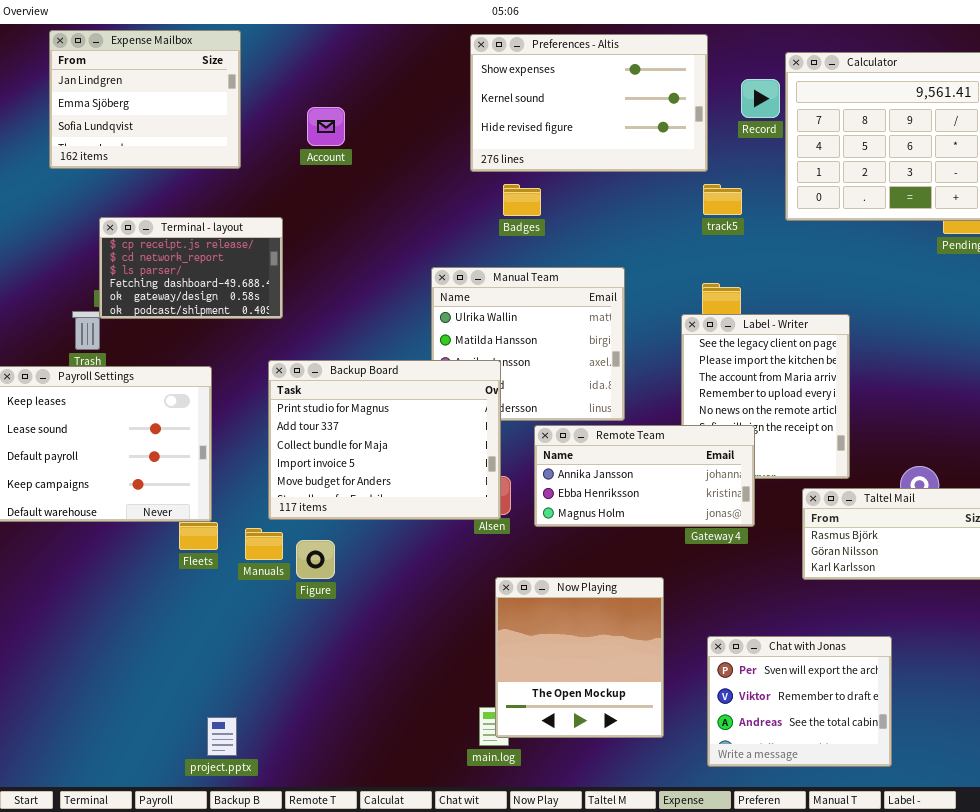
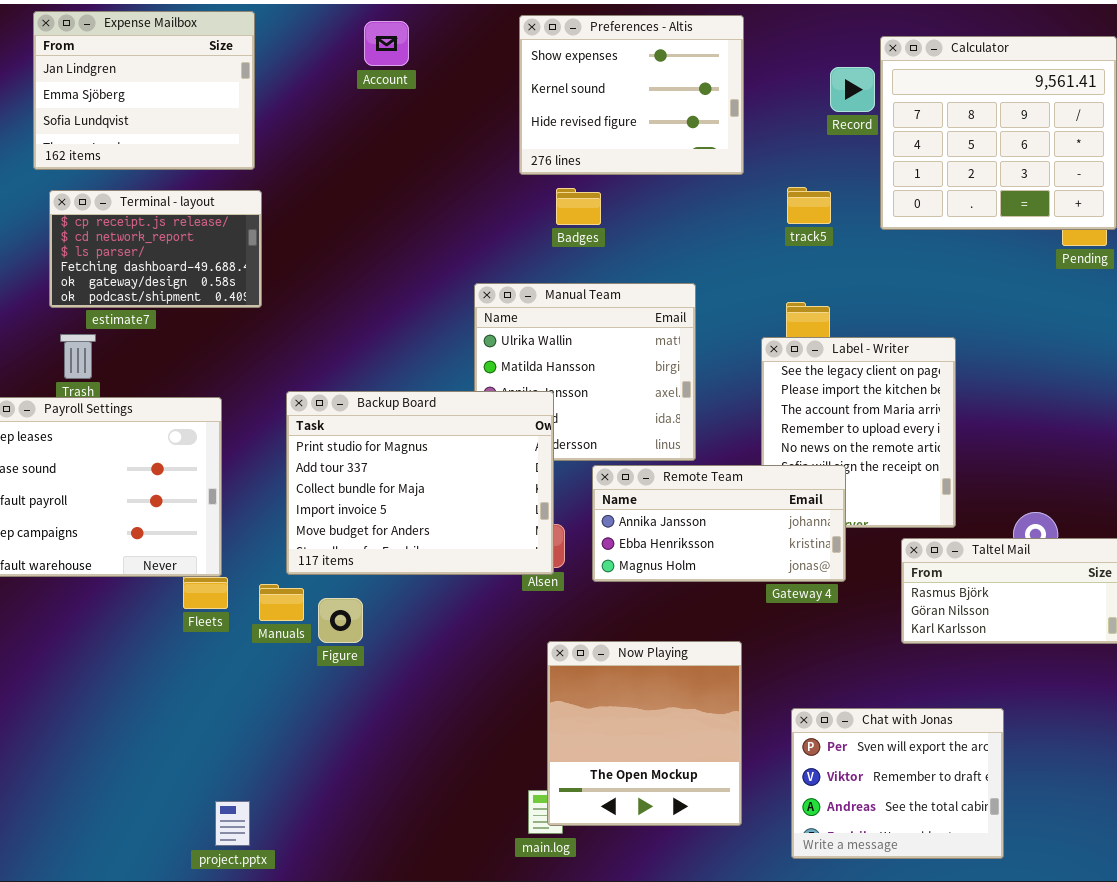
Preferences - Altis: [470,34,708,172] -> [519,15,744,175], resized
Account: [307,107,345,146] -> [364,21,409,66], moved
Terminal - layout: [99,217,283,319] -> [49,190,262,308], moved

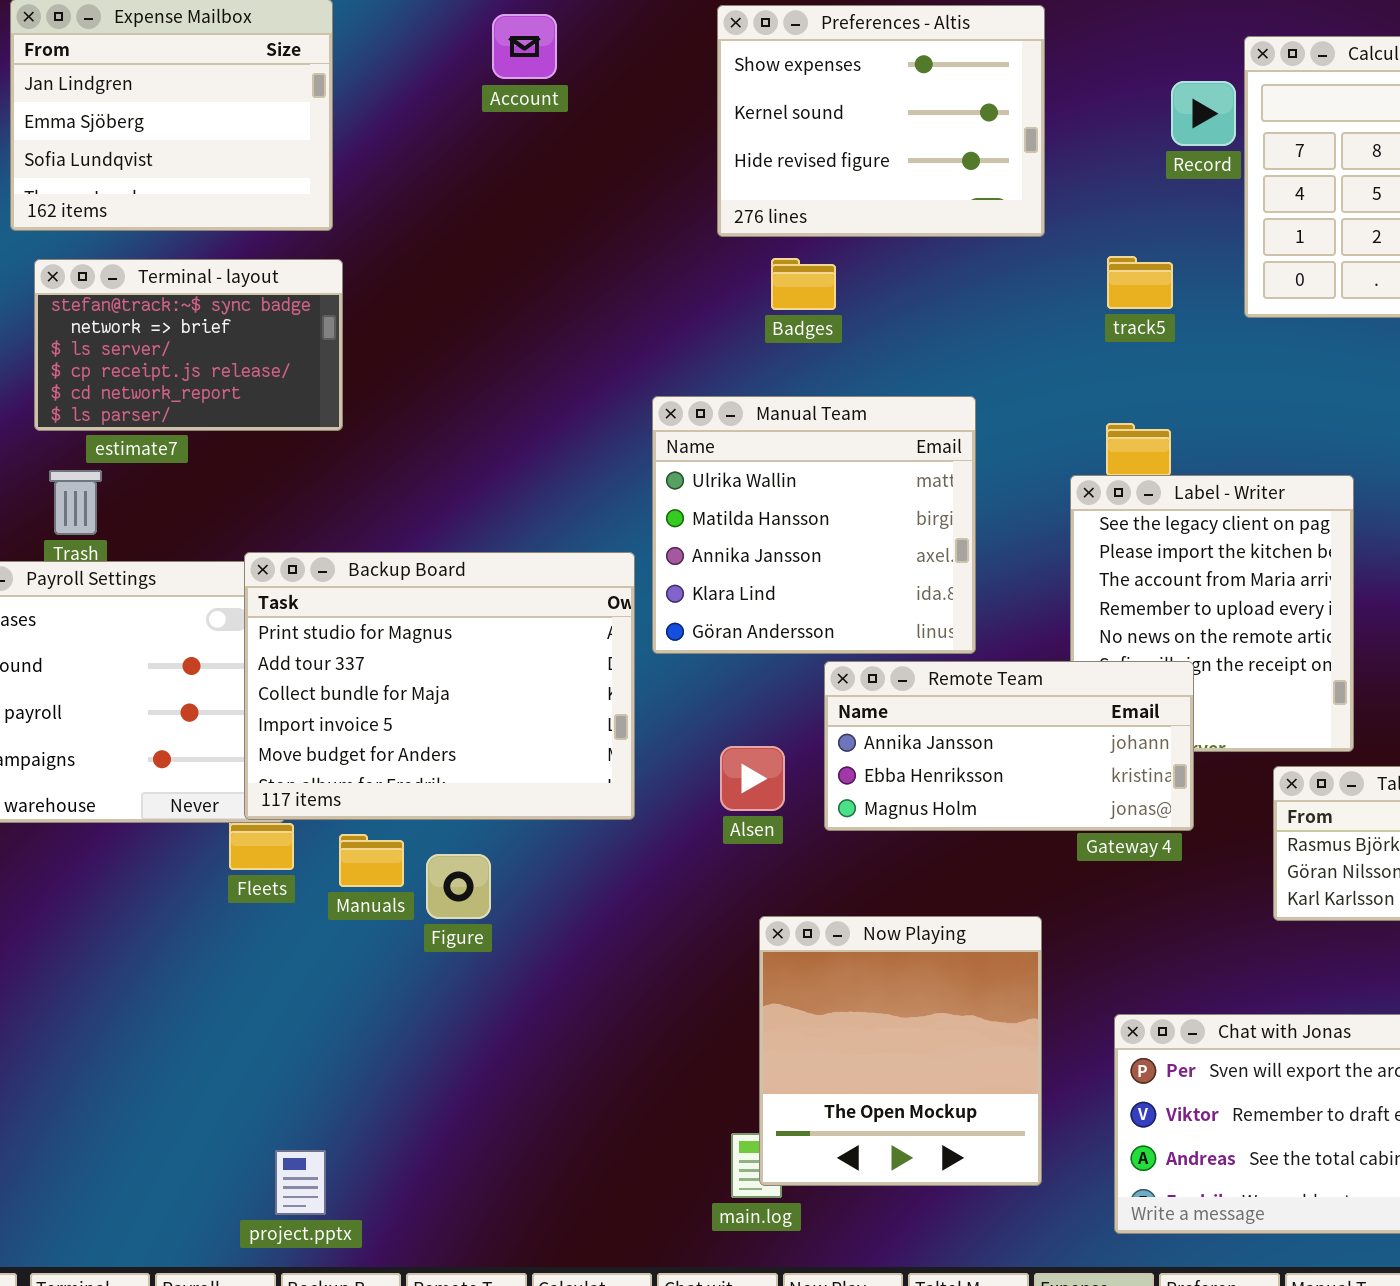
Terminal - layout: [49,190,262,308] -> [34,259,343,431], scrolled up 3 rows
Backup Board: [286,391,554,575] -> [244,552,635,820], moved

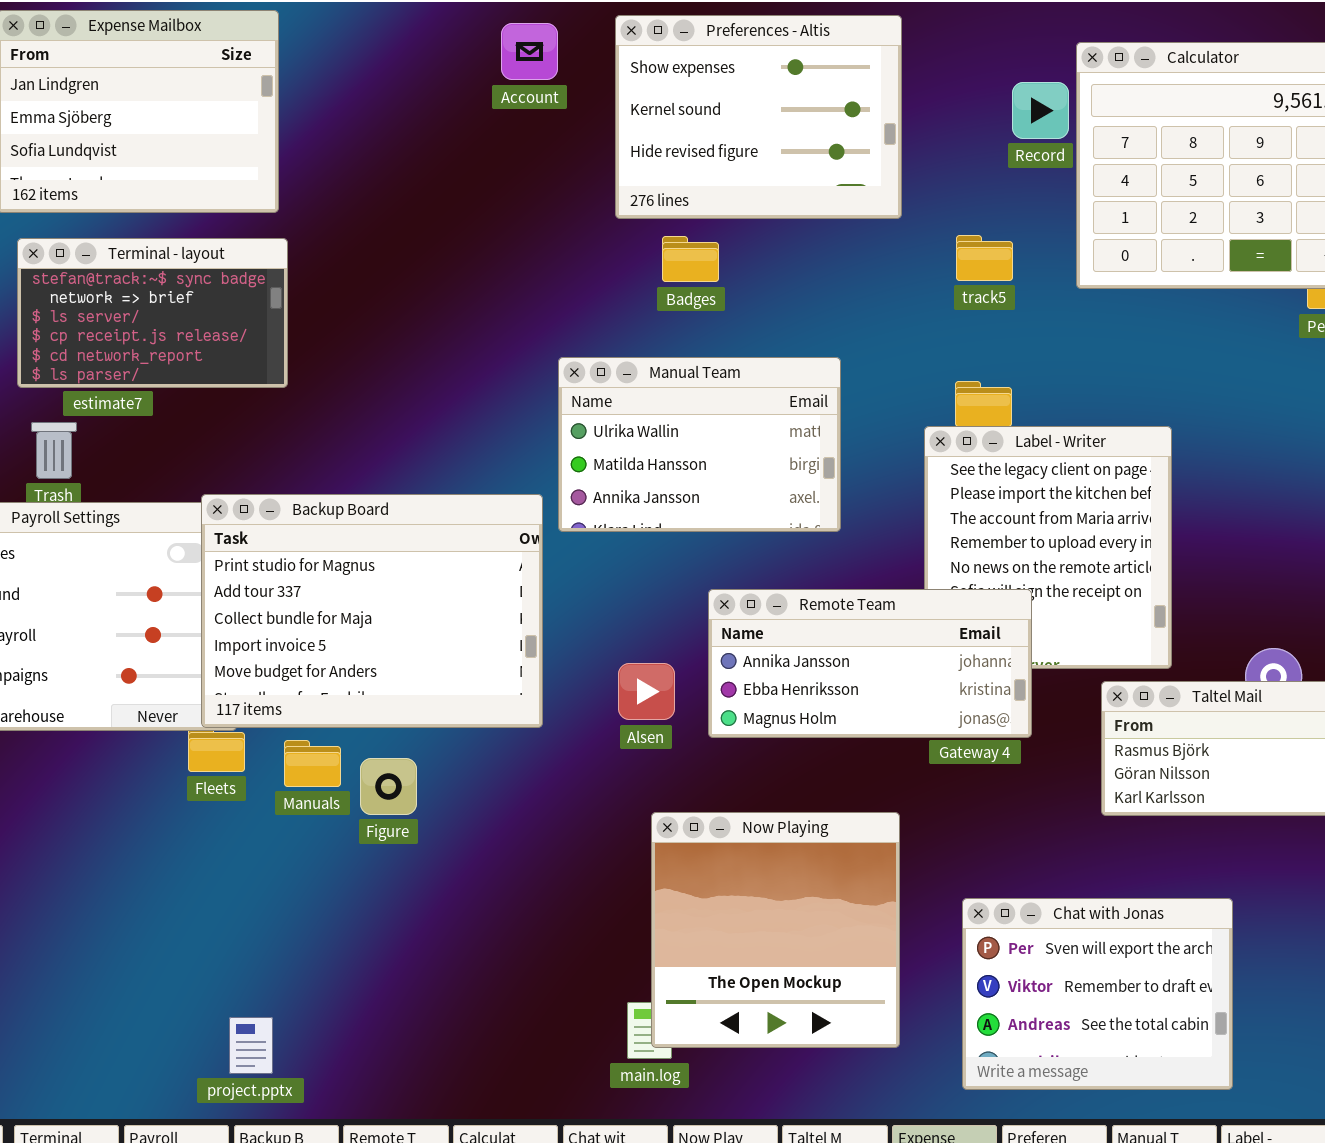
Account: [492,14,557,79] -> [501,23,558,80], moved
Manual Team: [652,396,976,654] -> [558,357,841,532], resized

